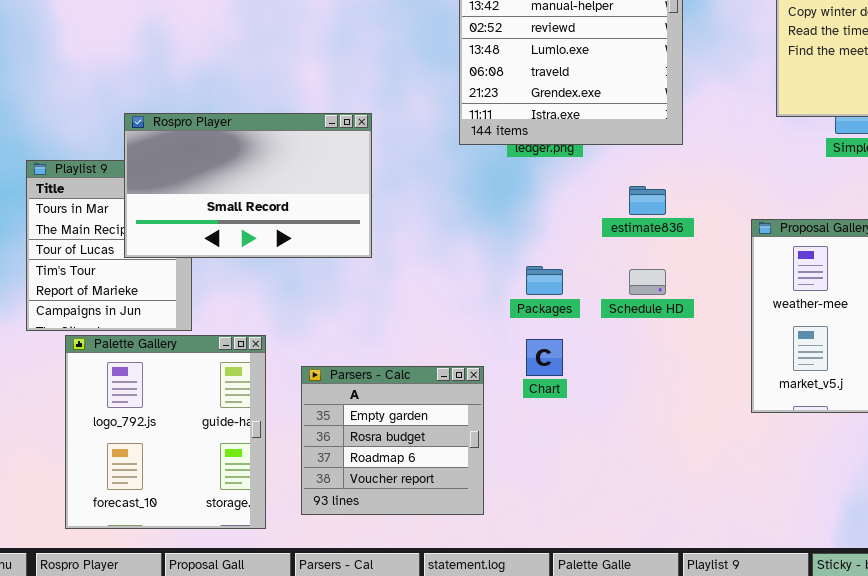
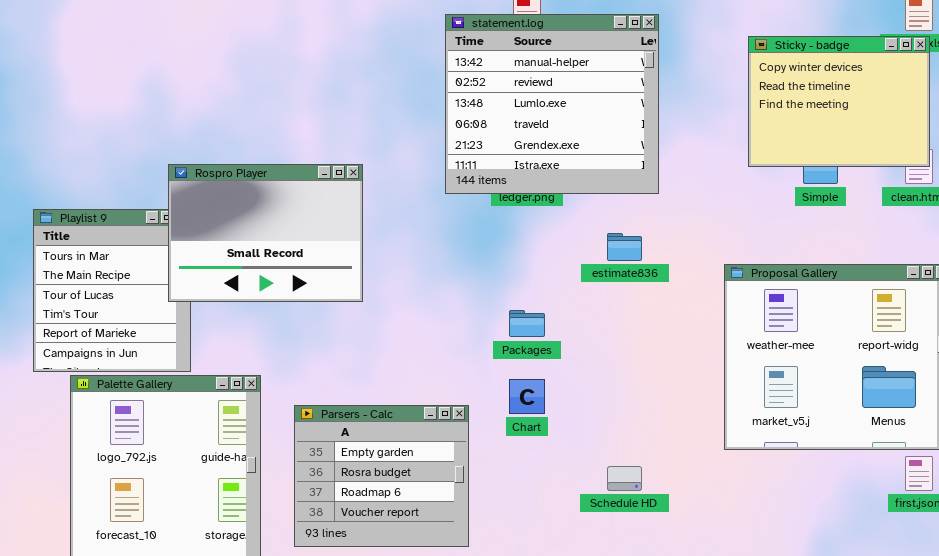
Rospro Player: [124,113,372,258] -> [168,164,363,302], resized
Schedule HD: [629,269,666,295] -> [607,466,642,491], moved

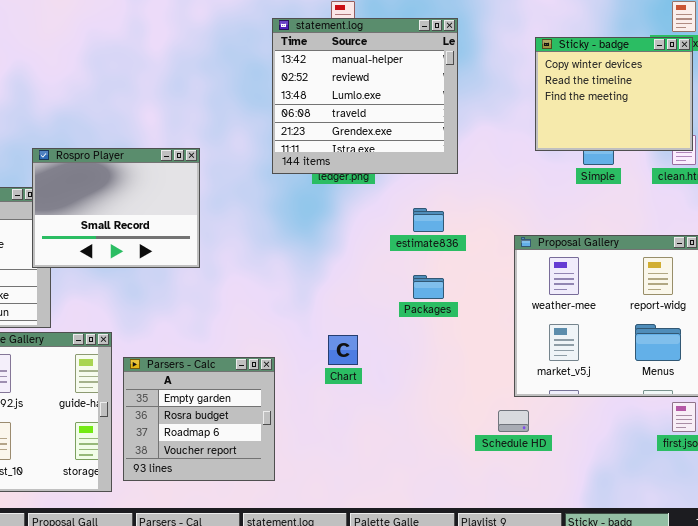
Packages: [509,310,545,337] -> [413,275,444,299], moved
Parsers - Calc: [294,405,469,547] -> [123,357,275,481], moved
Schedule HD: [607,466,642,491] -> [498,410,529,432], moved

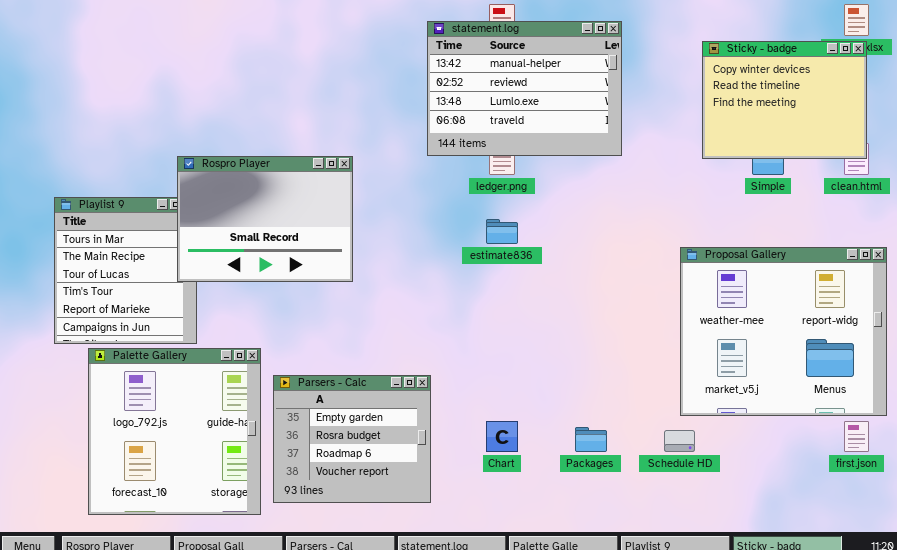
statement.log: [272,18,458,174] -> [427,21,622,156], resized
estimate836: [413,208,444,232] -> [486,219,518,244], moved
Packages: [413,275,444,299] -> [575,427,607,452], moved
Chart: [328,335,358,365] -> [486,421,518,452], moved

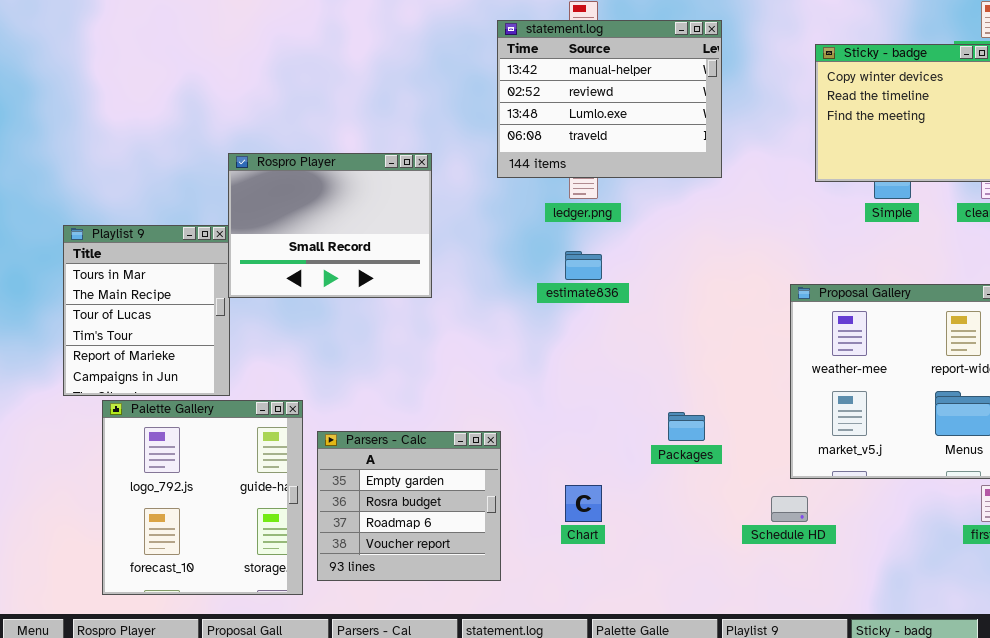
Rospro Player: [177,156,353,282] -> [228,153,432,298], moved
Packages: [575,427,607,452] -> [668,412,705,441], moved

